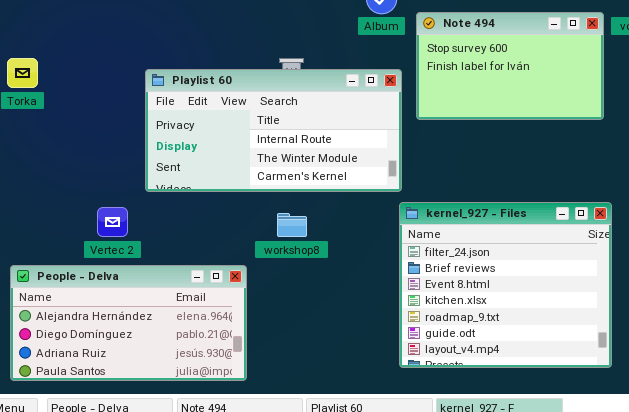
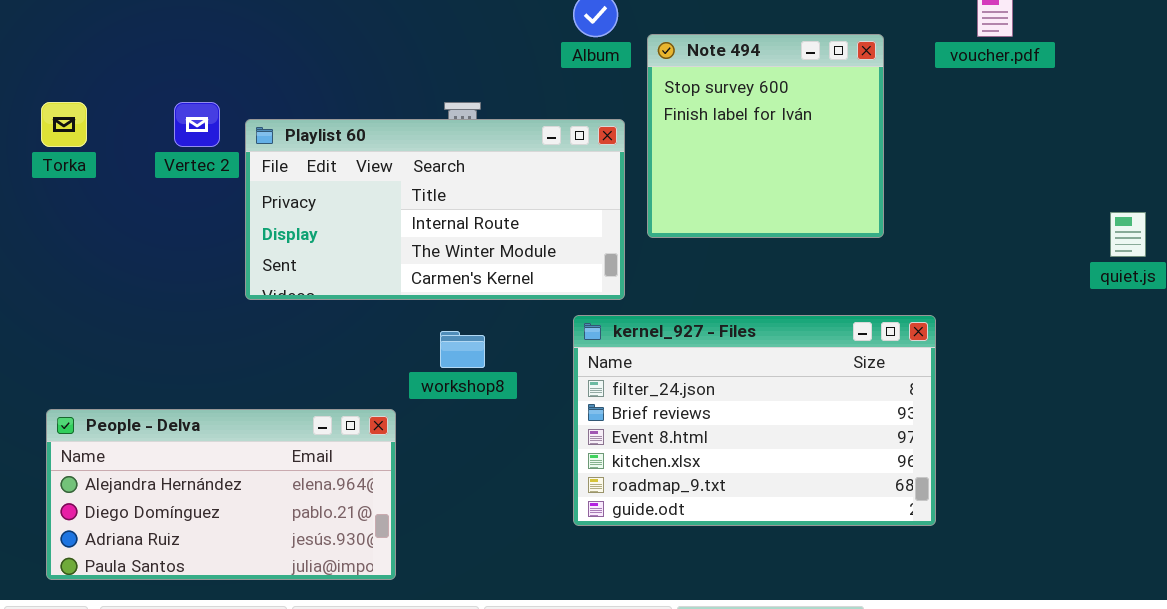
Note 494: [416,12,604,120] -> [647,34,884,238], resized
kernel_927 - Files: [399,202,612,368] -> [573,315,936,526], resized
Vertec 2: [97,207,128,237] -> [174,102,220,147], moved

